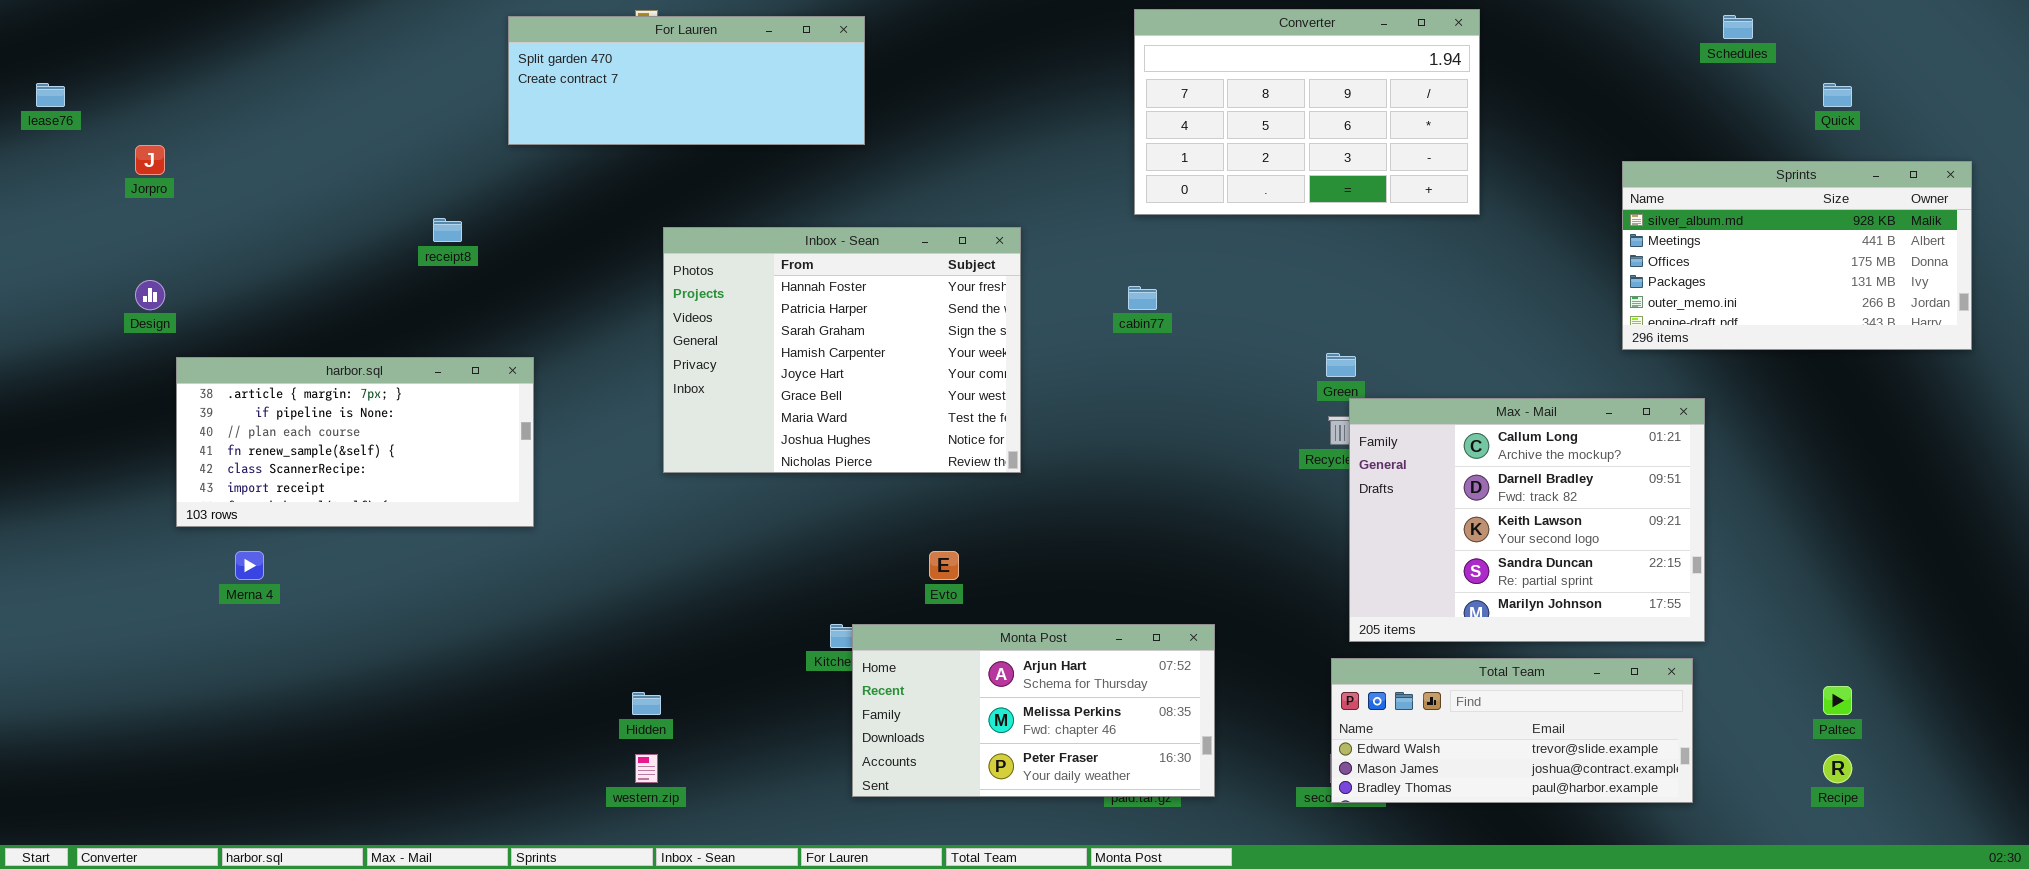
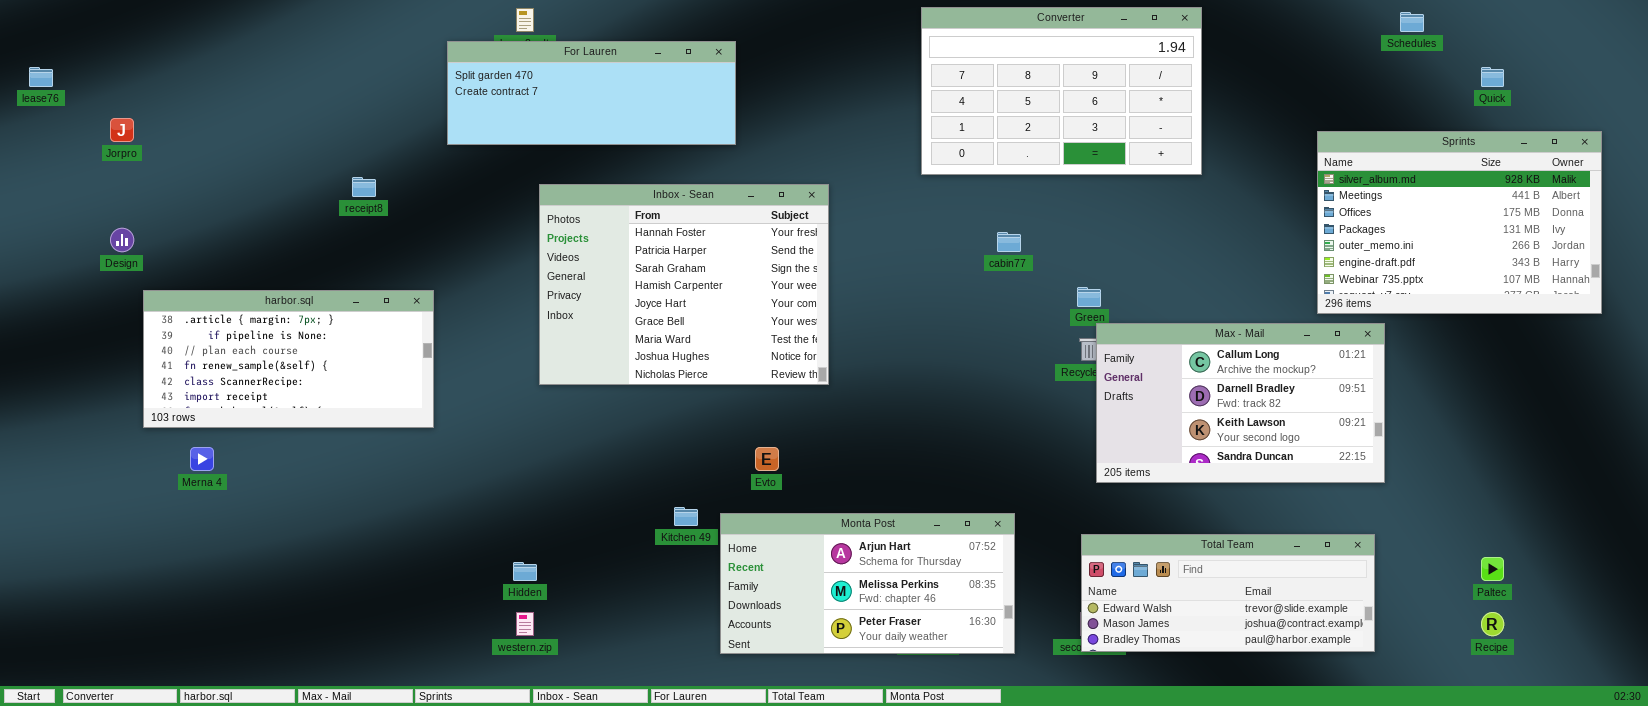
For Lauren: [508,16,865,145] -> [447,41,736,145], moved
Sprints: [1622,161,1972,350] -> [1317,131,1602,314], resized
cabin77: [1128,286,1157,310] -> [997,232,1021,252], moved
Max - Mail: [1349,398,1705,642] -> [1096,323,1385,483], resized
Monta Post: [852,624,1215,797] -> [720,513,1015,654], moved

